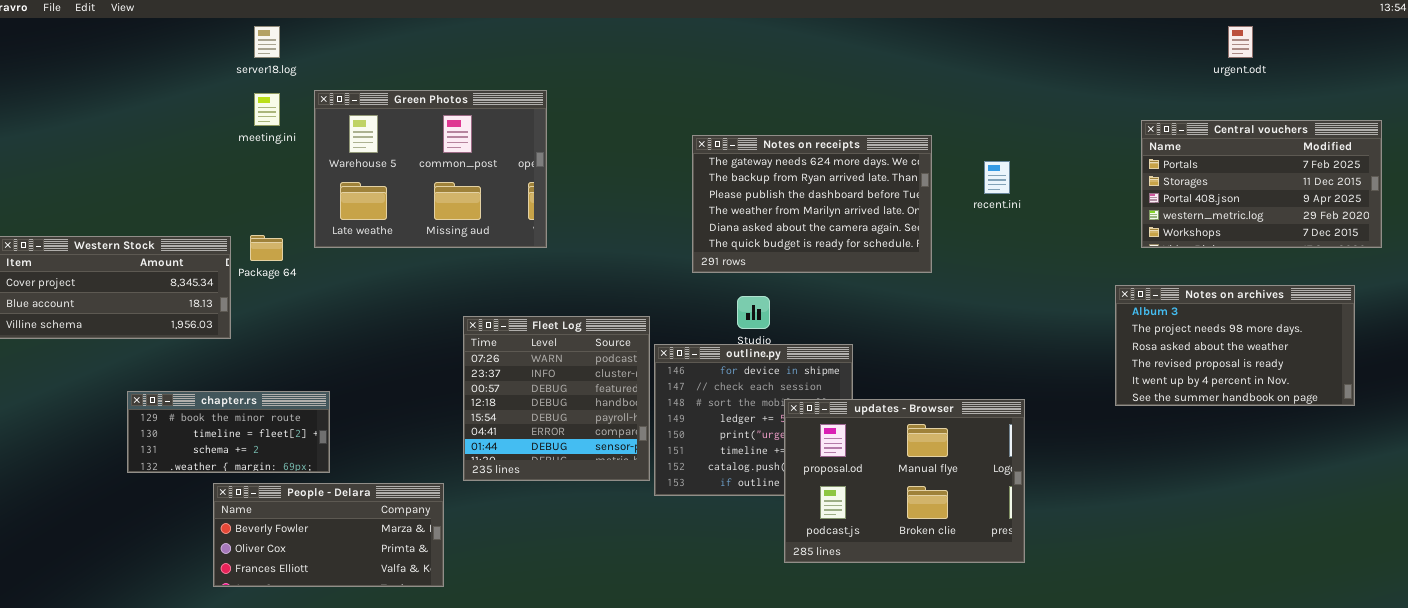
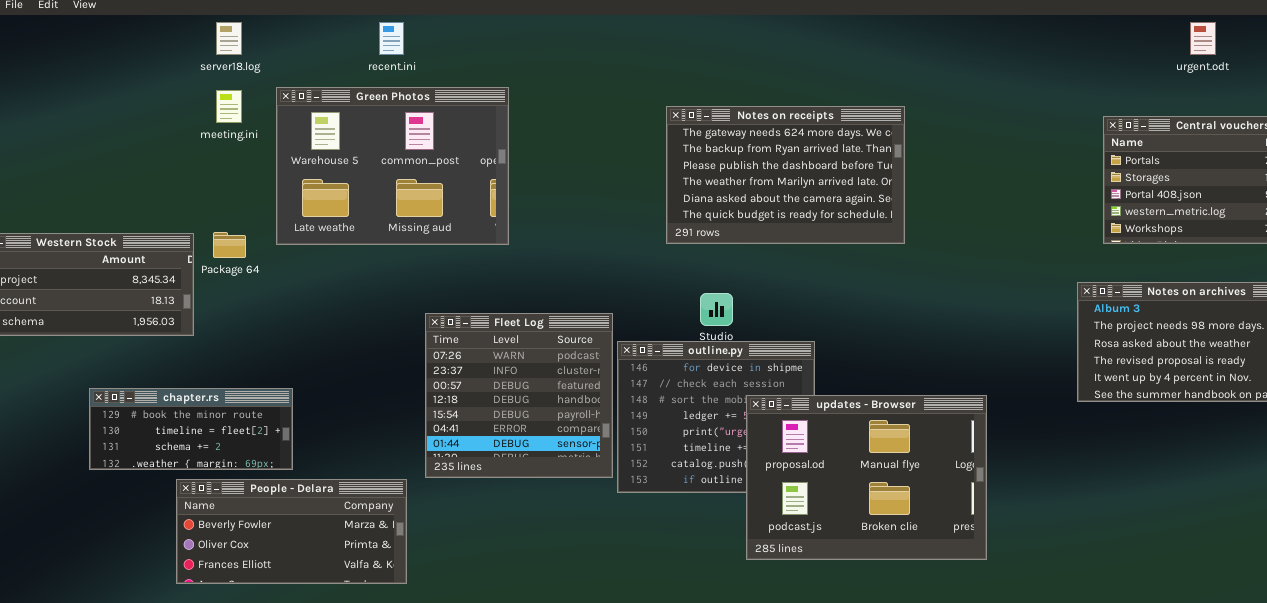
Notes on receipts: [692,135,932,273] -> [666,106,905,244], moved
recent.ini: [984,161,1010,194] -> [379,22,404,55], moved

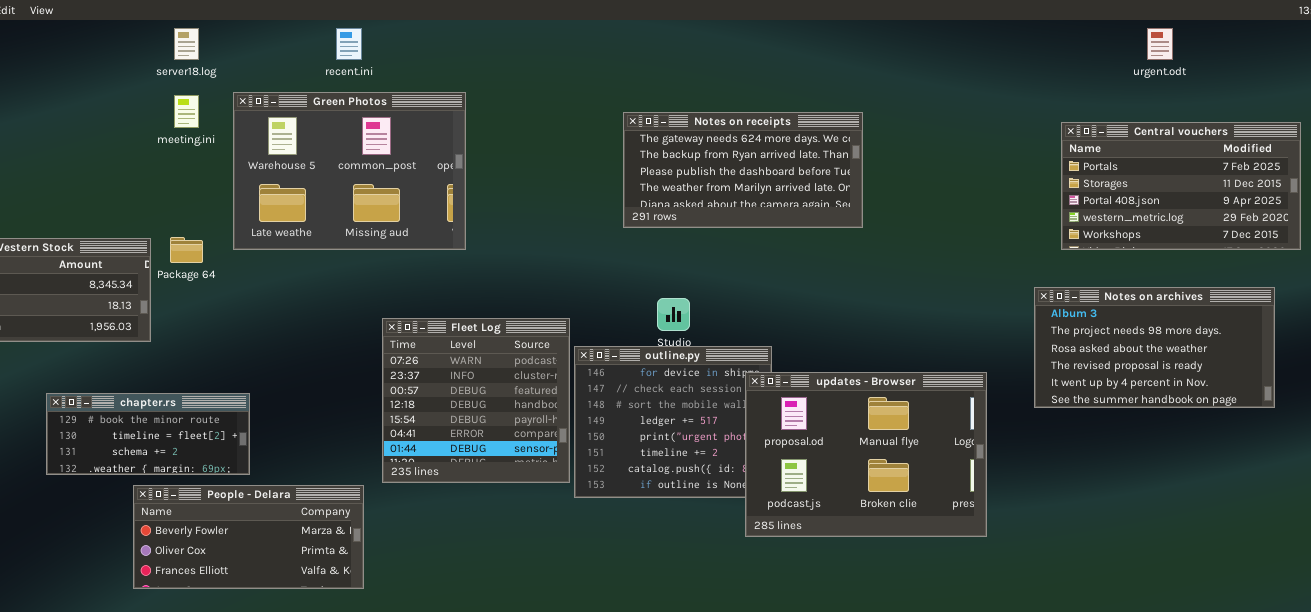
Notes on receipts: [666,106,905,244] -> [623,112,863,228], resized
updates - Browser: [746,395,987,560] -> [745,372,987,537], moved

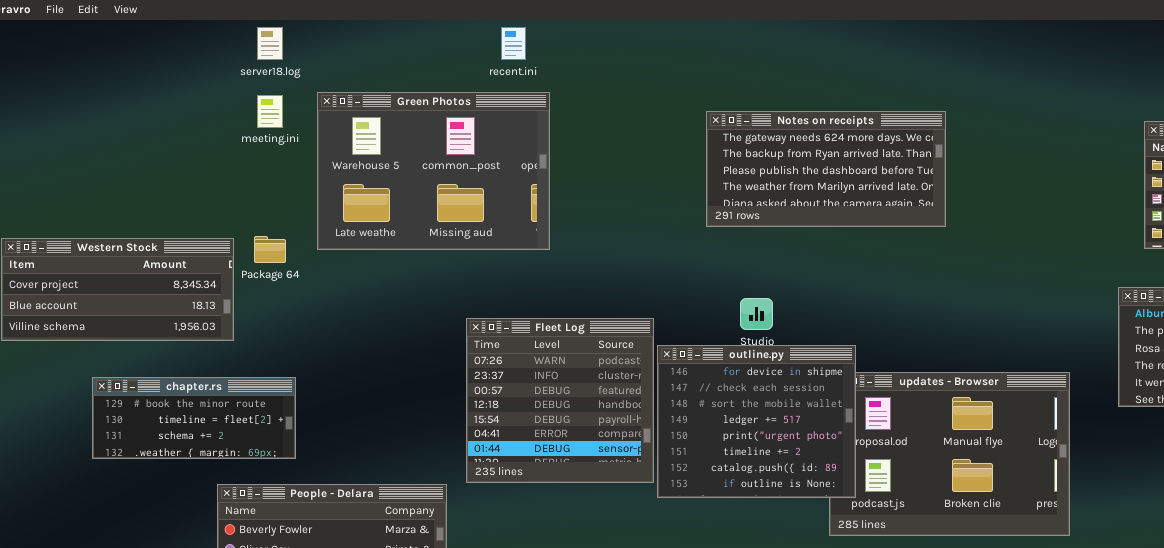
recent.ini: [336,28,362,60] -> [501,27,526,60], moved
outline.py: [574,346,772,498] -> [657,345,856,498], raised
chapter.rs: [46,393,250,475] -> [92,377,296,459], moved

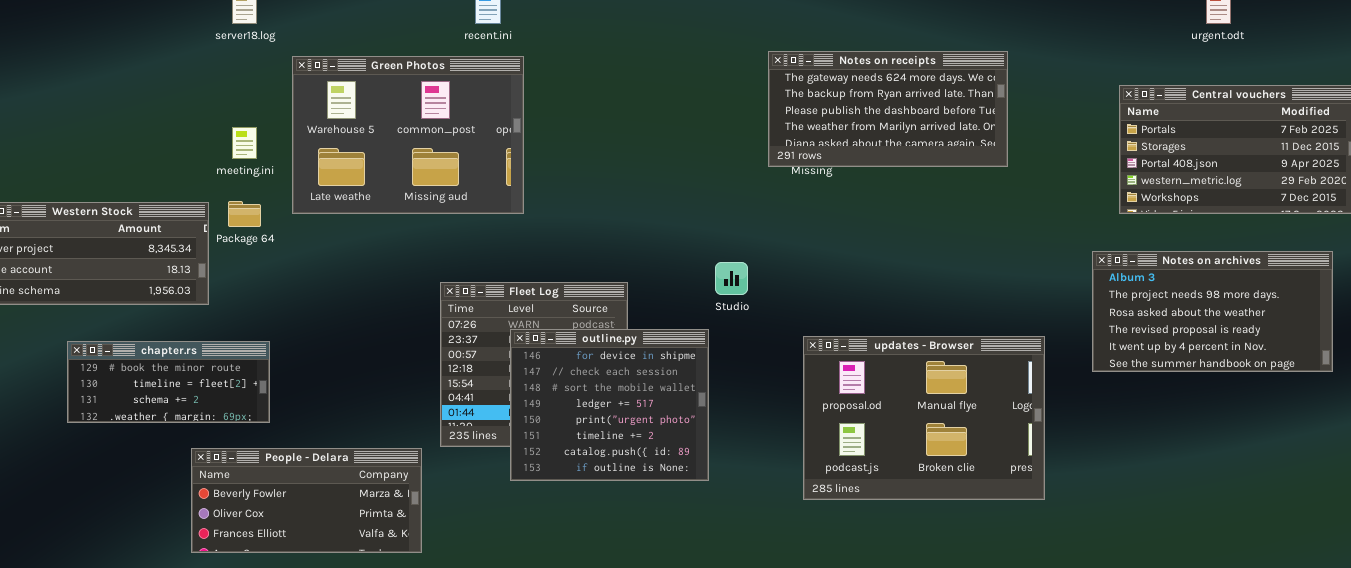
meeting.ini: [257,95,283,128] -> [232,127,257,159], moved
Notes on receipts: [706,111,946,227] -> [768,51,1008,167], moved
outline.py: [657,345,856,498] -> [510,329,709,481], moved

